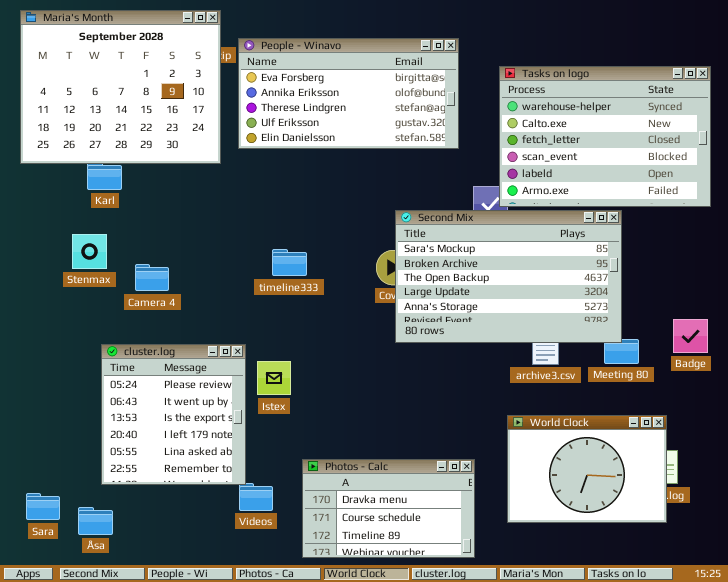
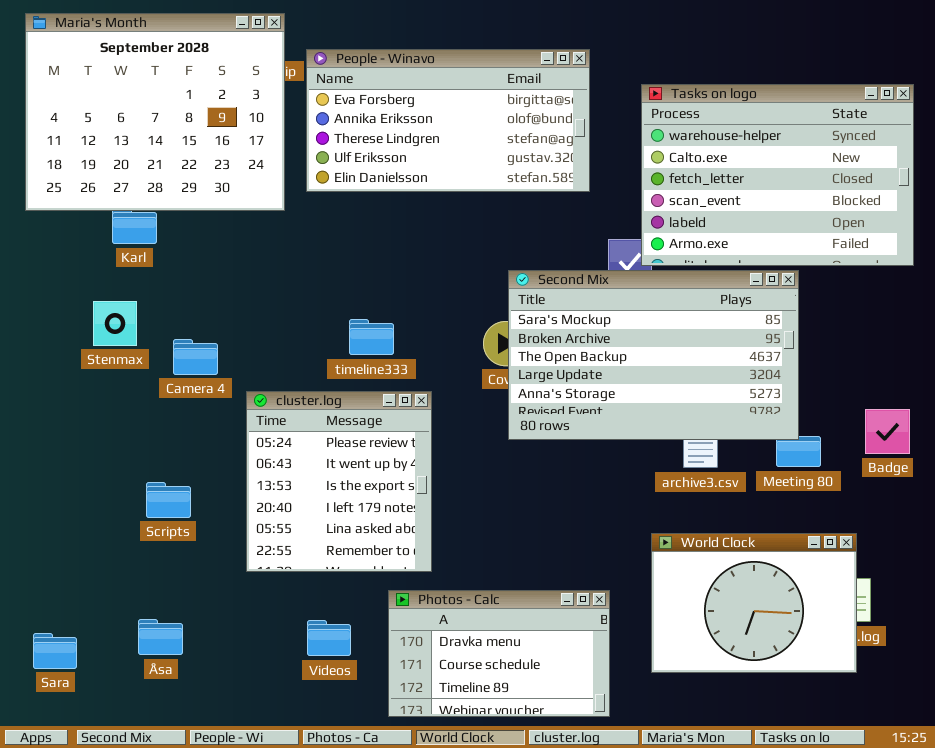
cluster.log: [101,344,246,485] -> [246,391,432,572], moved
Åsa: [78,507,113,535] -> [138,619,183,655], moved

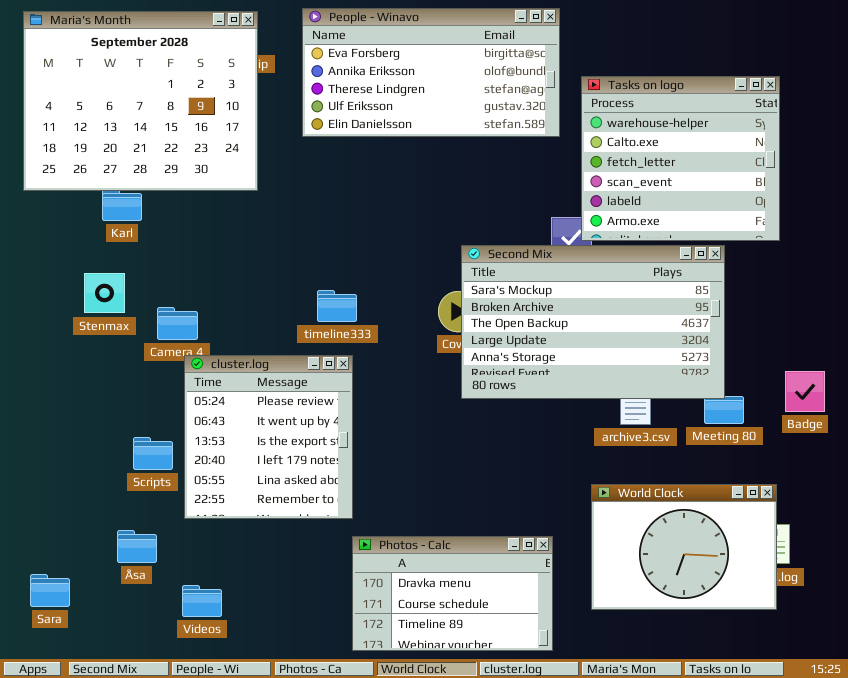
People - Winavo: [306,49,590,192] -> [302,8,560,137], moved
Tasks on logo: [641,84,914,266] -> [581,76,780,241], resized
cluster.log: [246,391,432,572] -> [184,355,353,519], moved
Åsa: [138,619,183,655] -> [117,530,157,563], moved
Videos: [307,620,351,656] -> [182,585,222,617], moved

